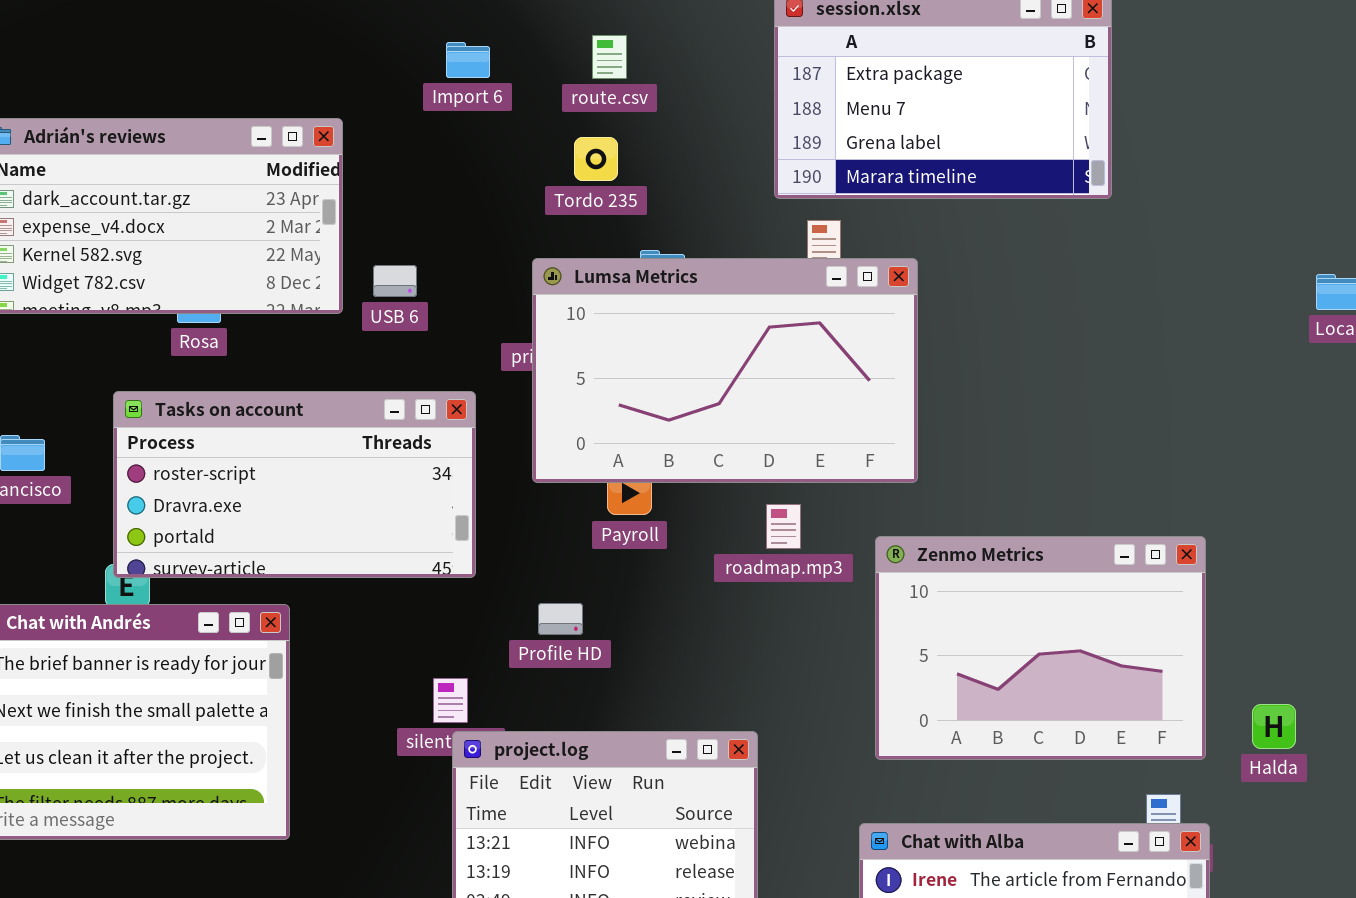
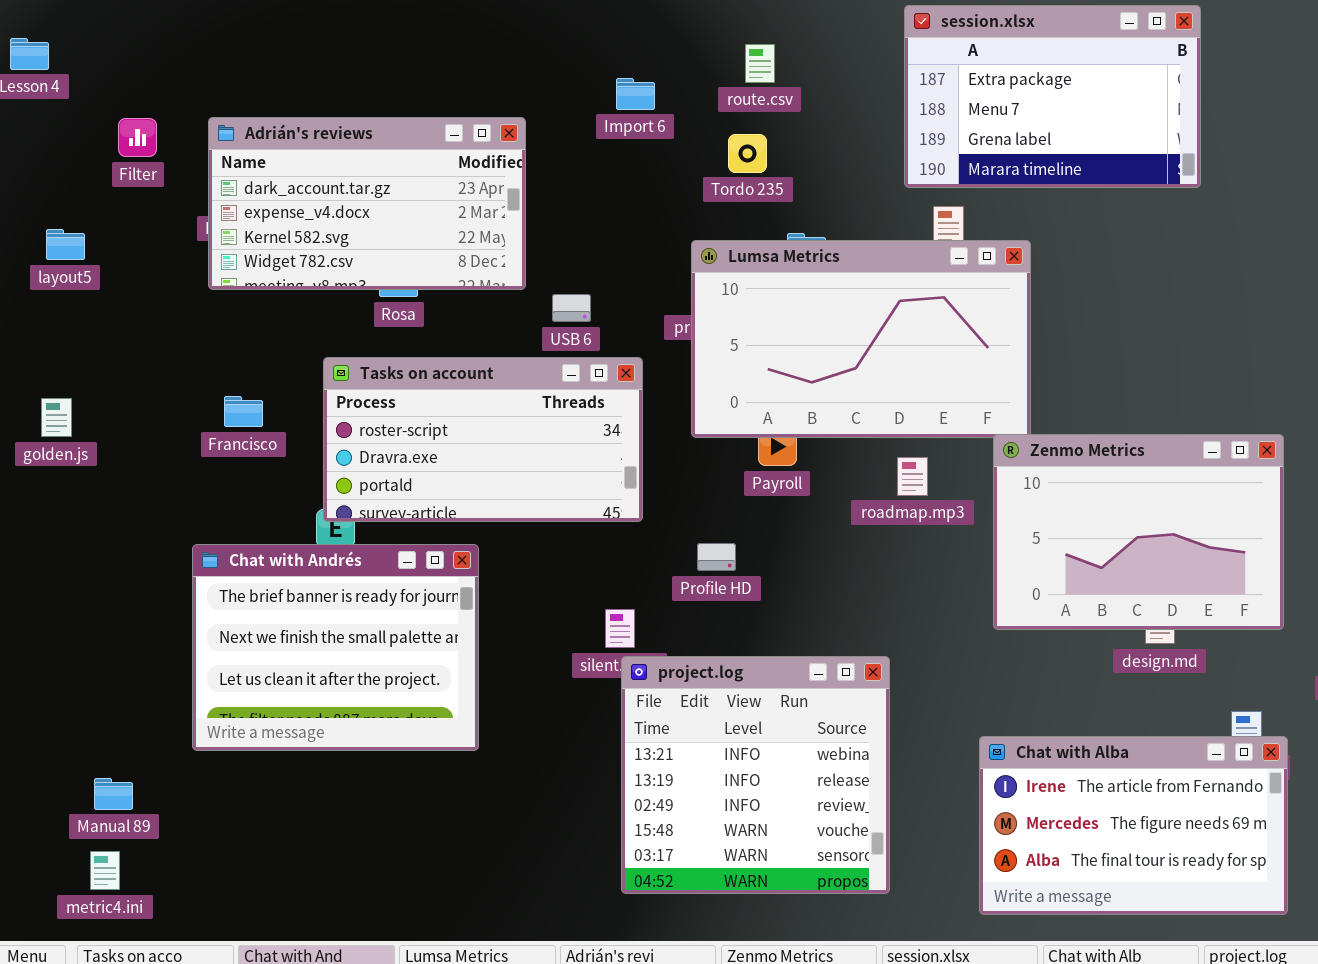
Import 6: [446,42,490,78] -> [616,78,655,110], moved
USB 6: [373,265,417,297] -> [552,294,591,322], moved
Zenmo Metrics: [875,536,1206,760] -> [993,434,1284,630], moved

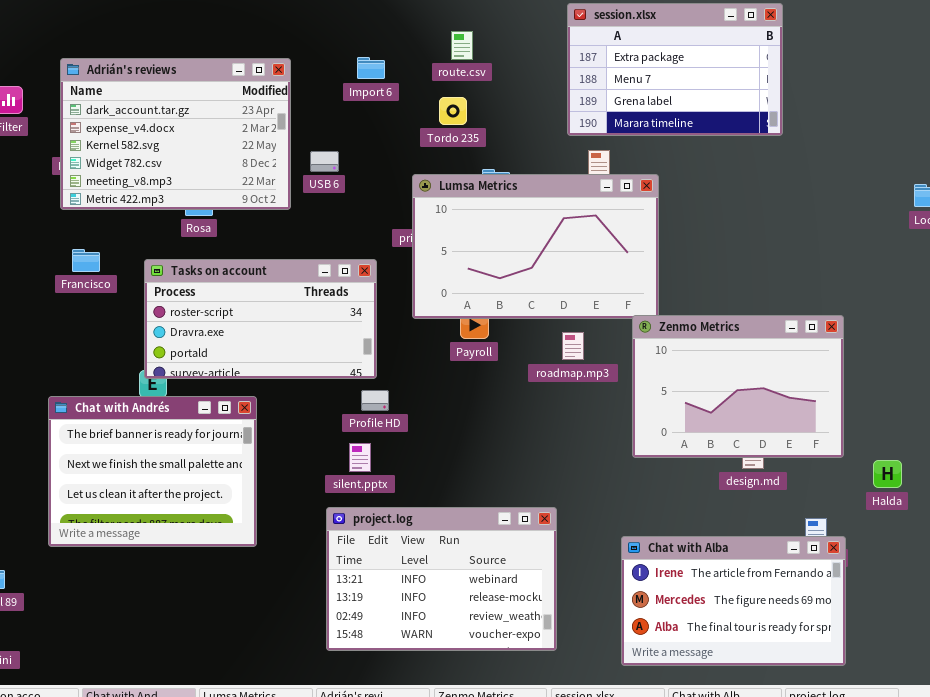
Adrián's reviews: [208,117,526,290] -> [60,58,291,210], resized
USB 6: [552,294,591,322] -> [310,151,339,172], moved
Francisco: [224,396,263,427] -> [72,249,100,272], moved
Profile HD: [697,543,736,571] -> [361,390,389,411], moved
project.log: [621,656,890,894] -> [326,507,557,651], resized

